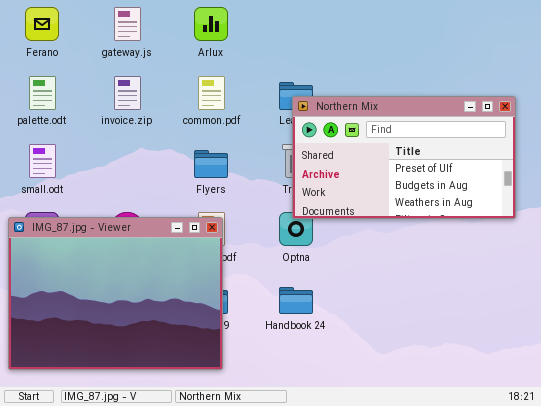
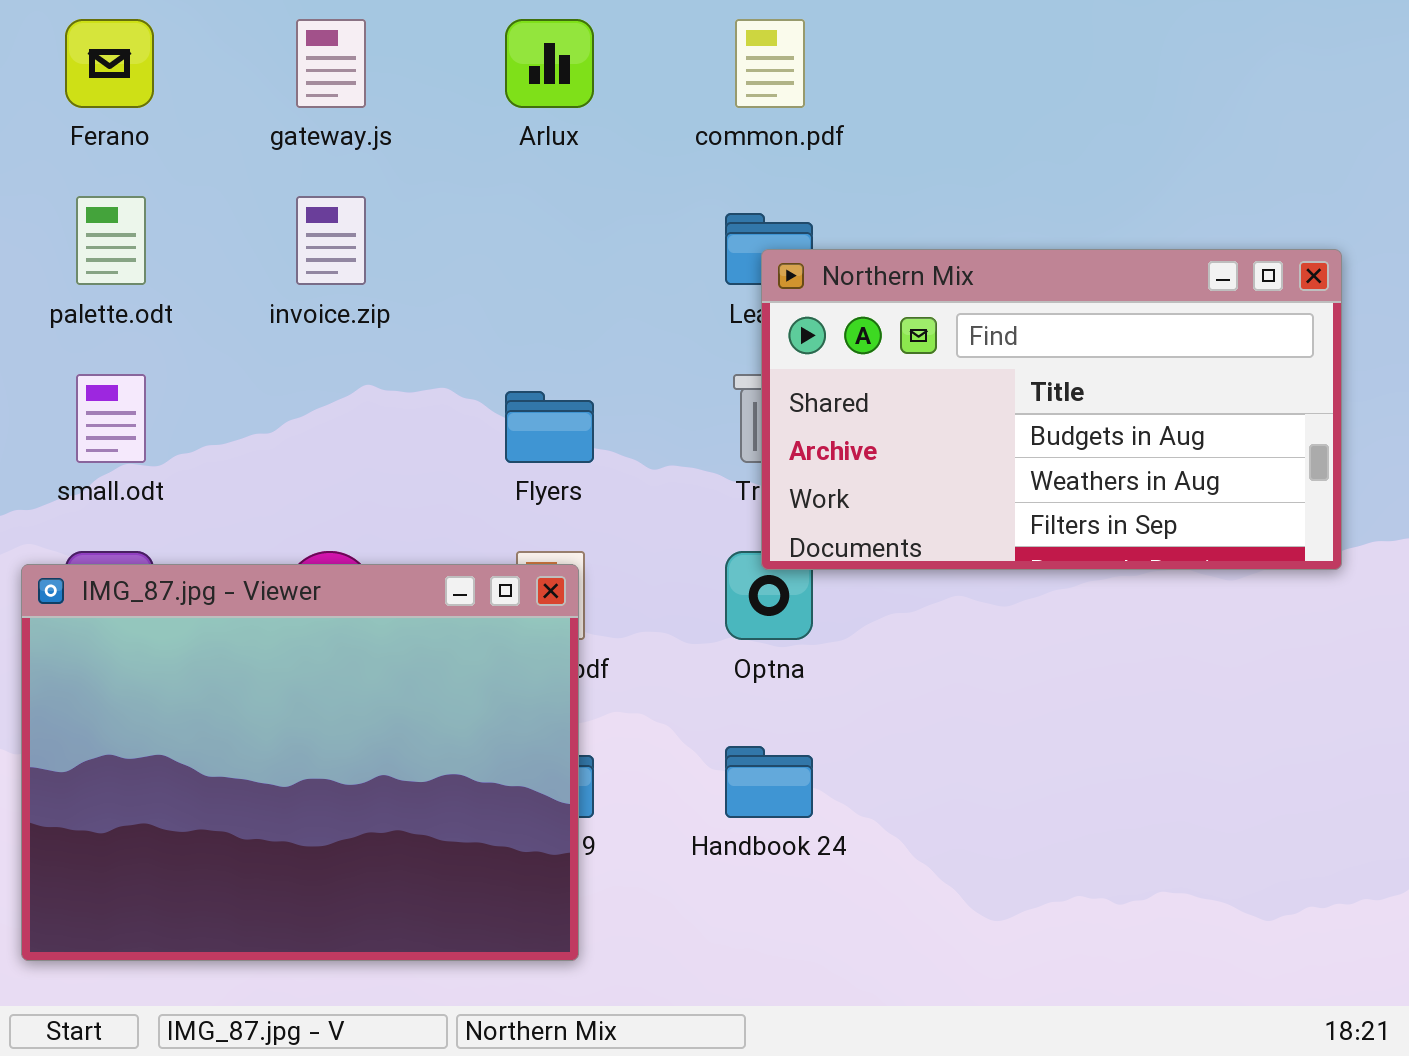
common.pdf: [198,76,225,110] -> [735,19,805,108], moved
Northern Mix: [292,96,516,219] -> [761,249,1342,570], scrolled down 1 row

